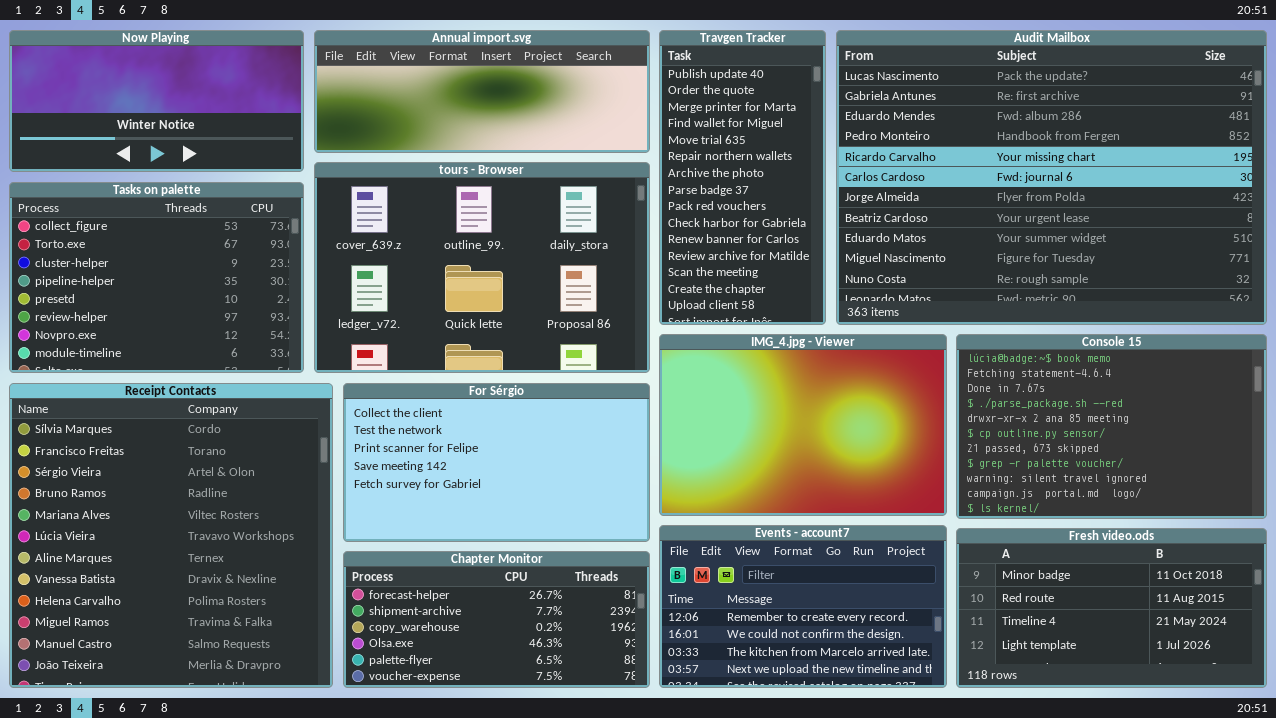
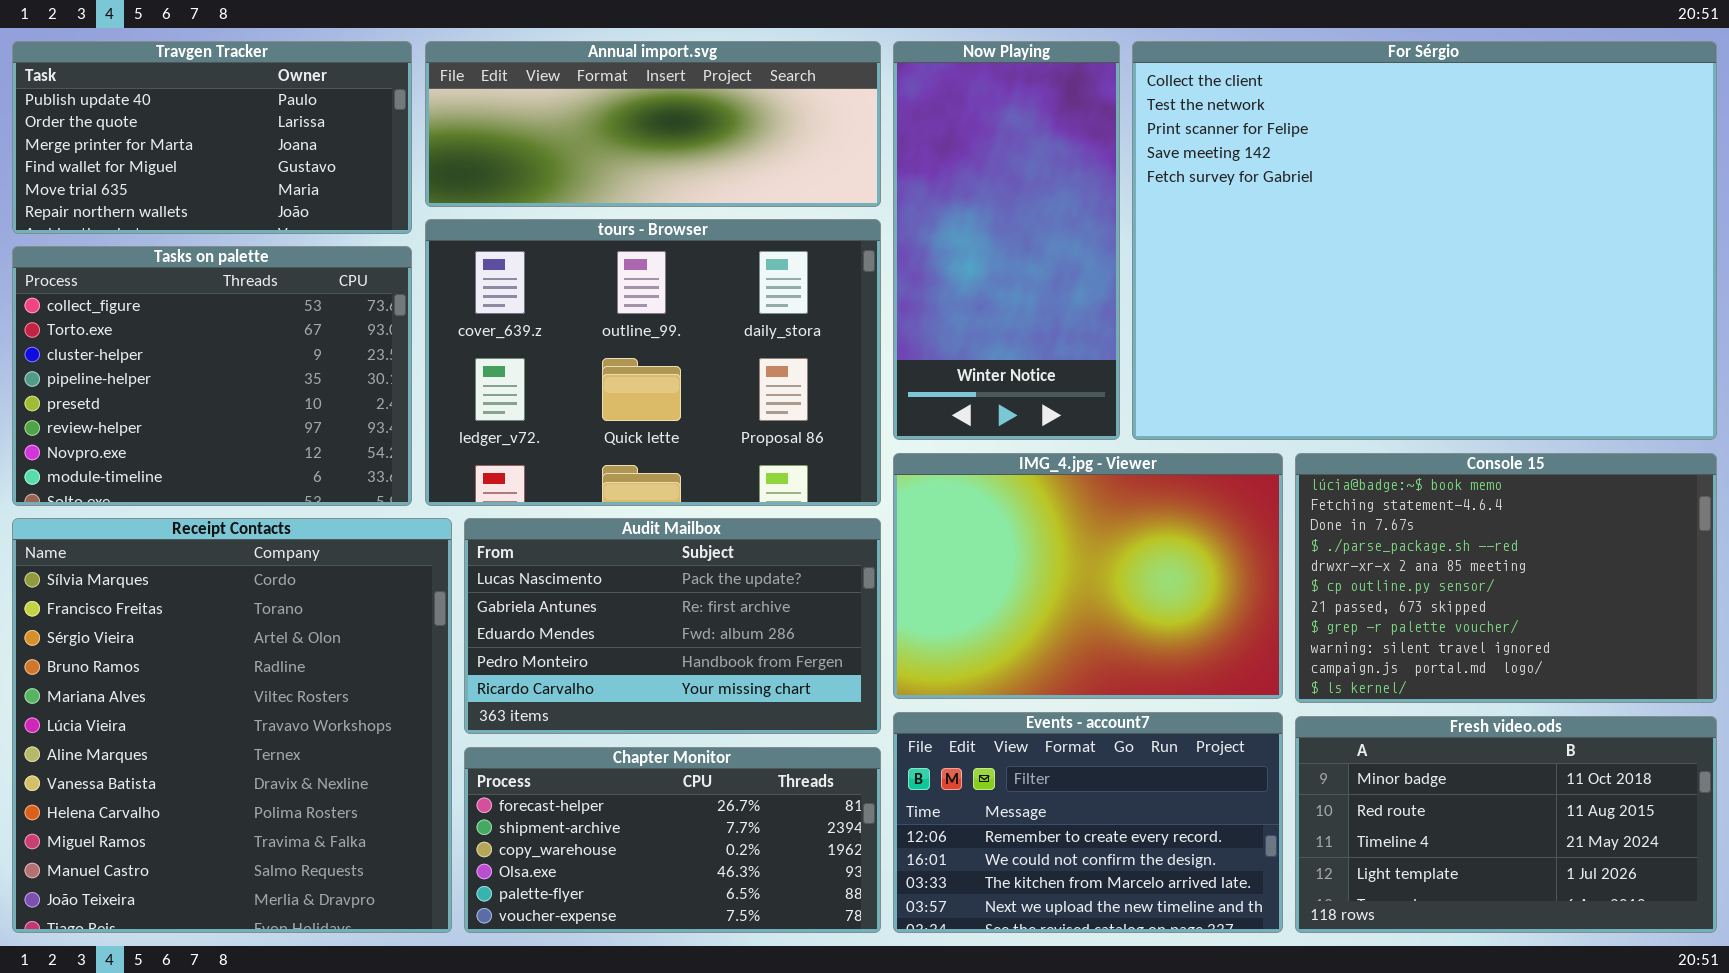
Now Playing: [9,30,304,172] -> [893,41,1120,440], moved, resized
Travgen Tracker: [659,30,826,325] -> [12,41,412,234], moved, resized
Audit Mailbox: [836,30,1267,325] -> [464,518,881,734], moved, resized
For Sérgio: [343,383,650,542] -> [1132,41,1717,440], moved, resized

